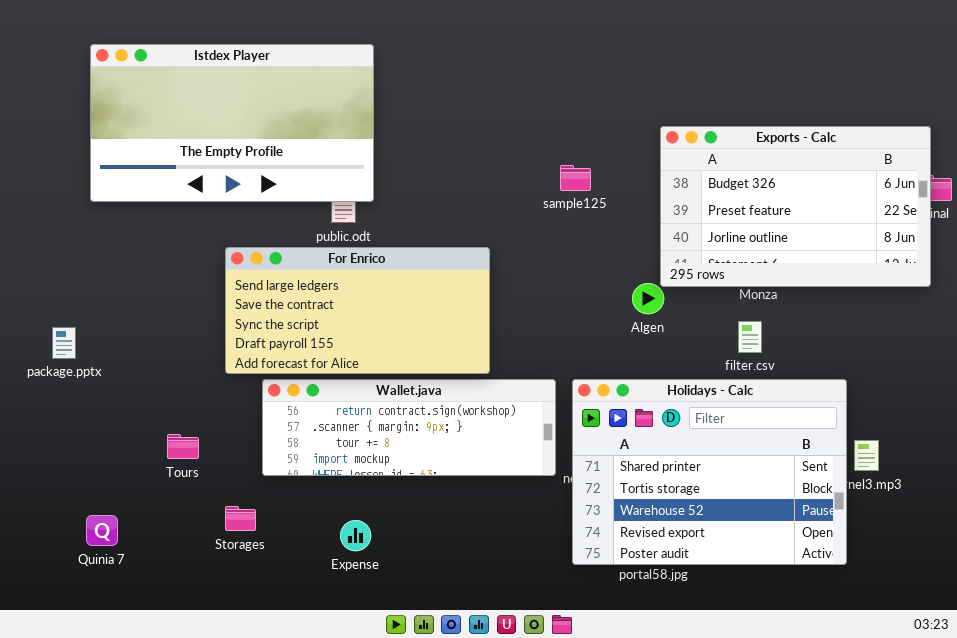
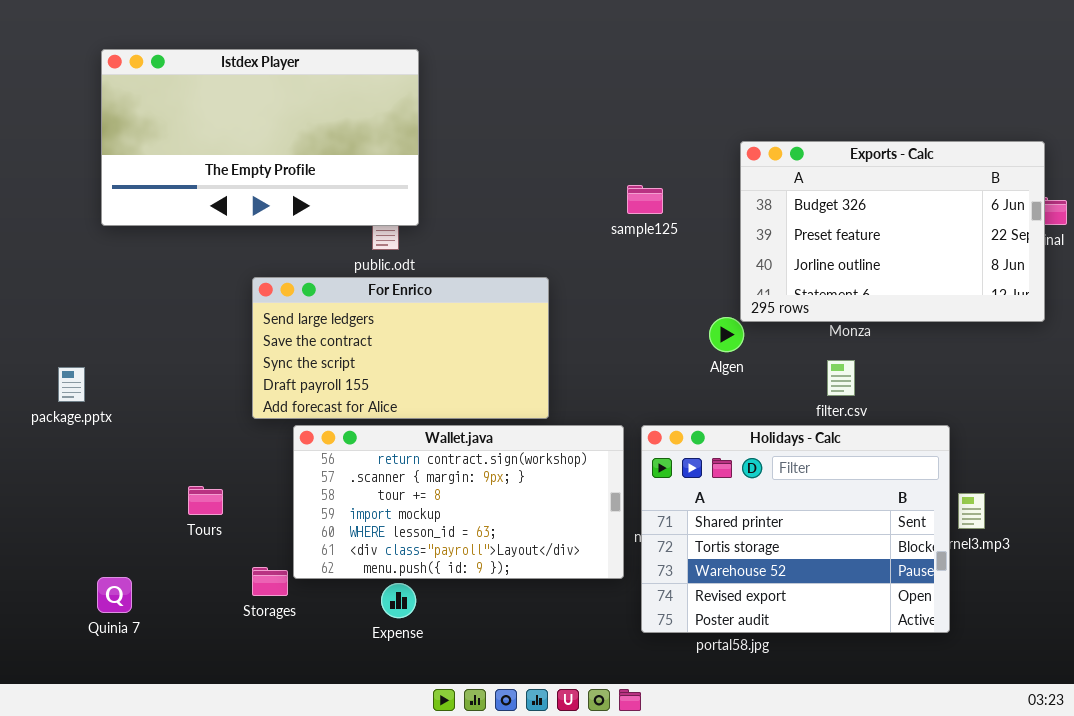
Wallet.java: [262,379,556,476] -> [293,425,624,579], resized

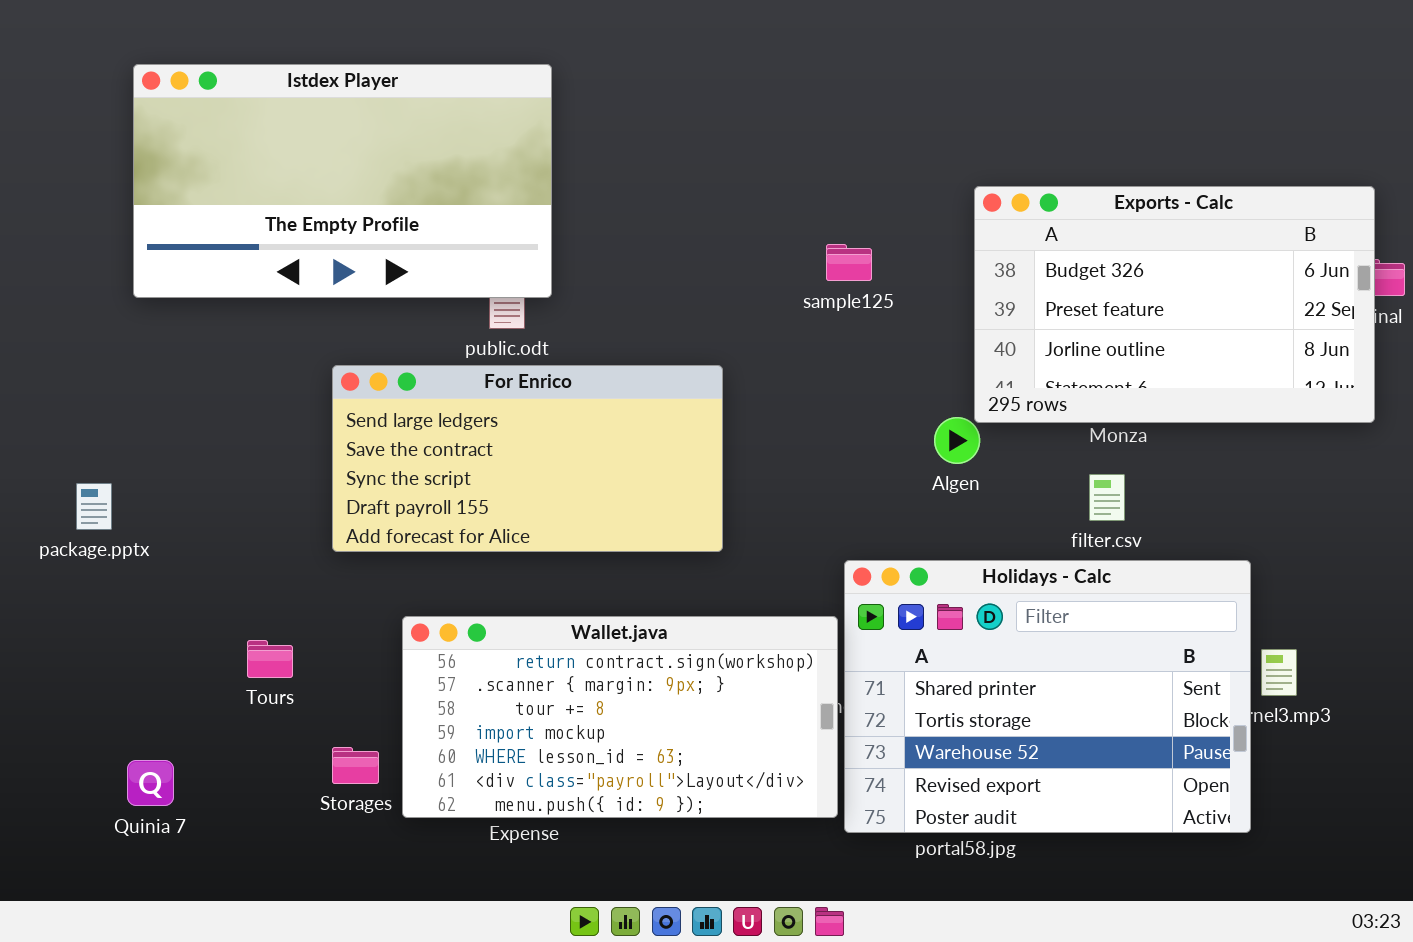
Wallet.java: [293,425,624,579] -> [402,616,838,818], moved

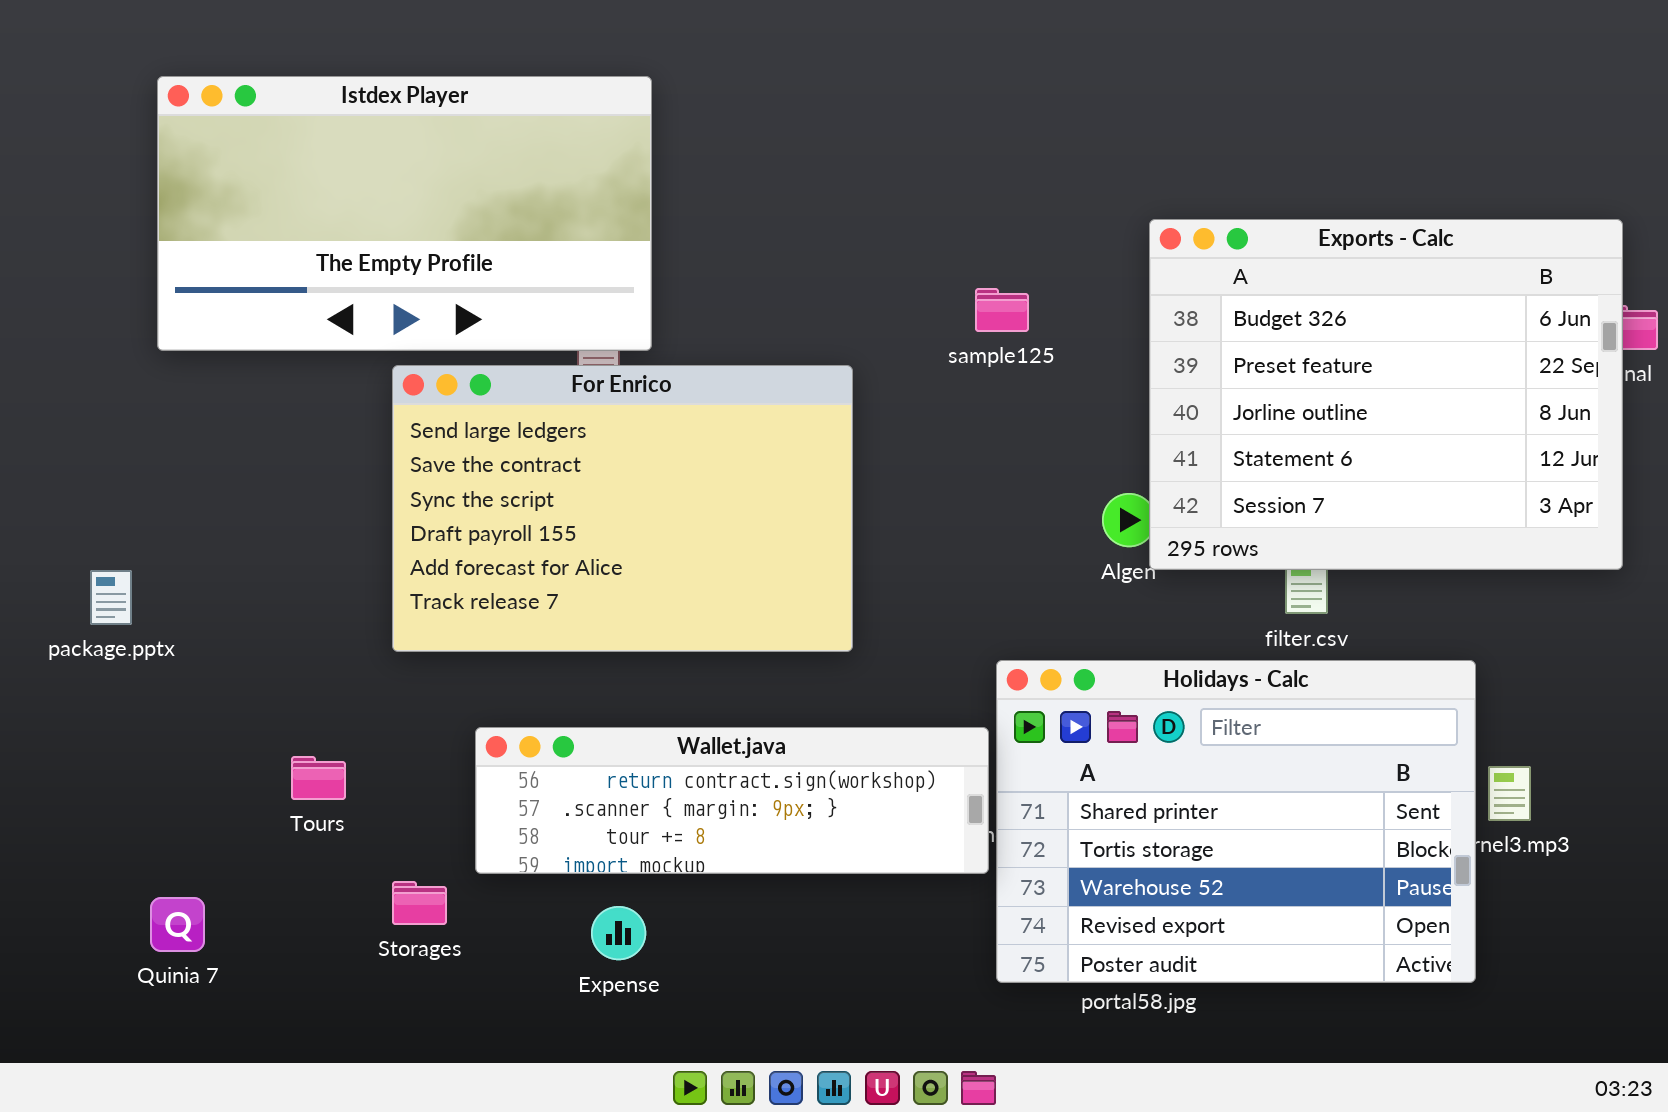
Exports - Calc: [974,186,1375,423] -> [1149,219,1623,570], resized
For Enrico: [332,365,723,552] -> [392,365,853,652], resized
Wallet.java: [402,616,838,818] -> [475,727,989,874], resized

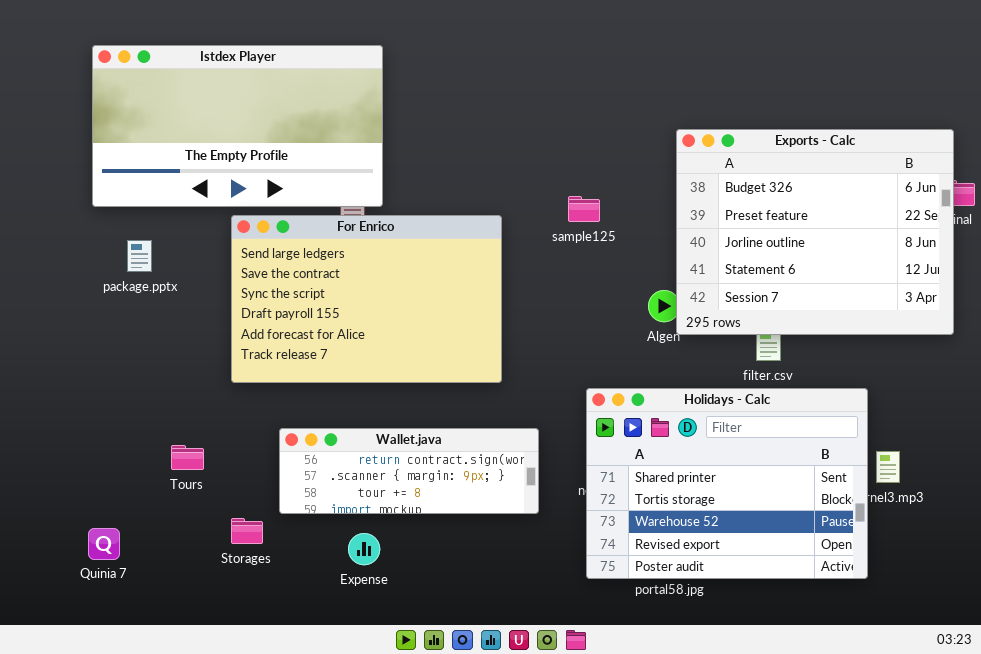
sample125: [975,288,1029,332] -> [568,196,600,222], moved
package.pptx: [90,570,132,625] -> [127,240,152,272], moved
Wallet.java: [475,727,989,874] -> [279,428,539,514], resized

